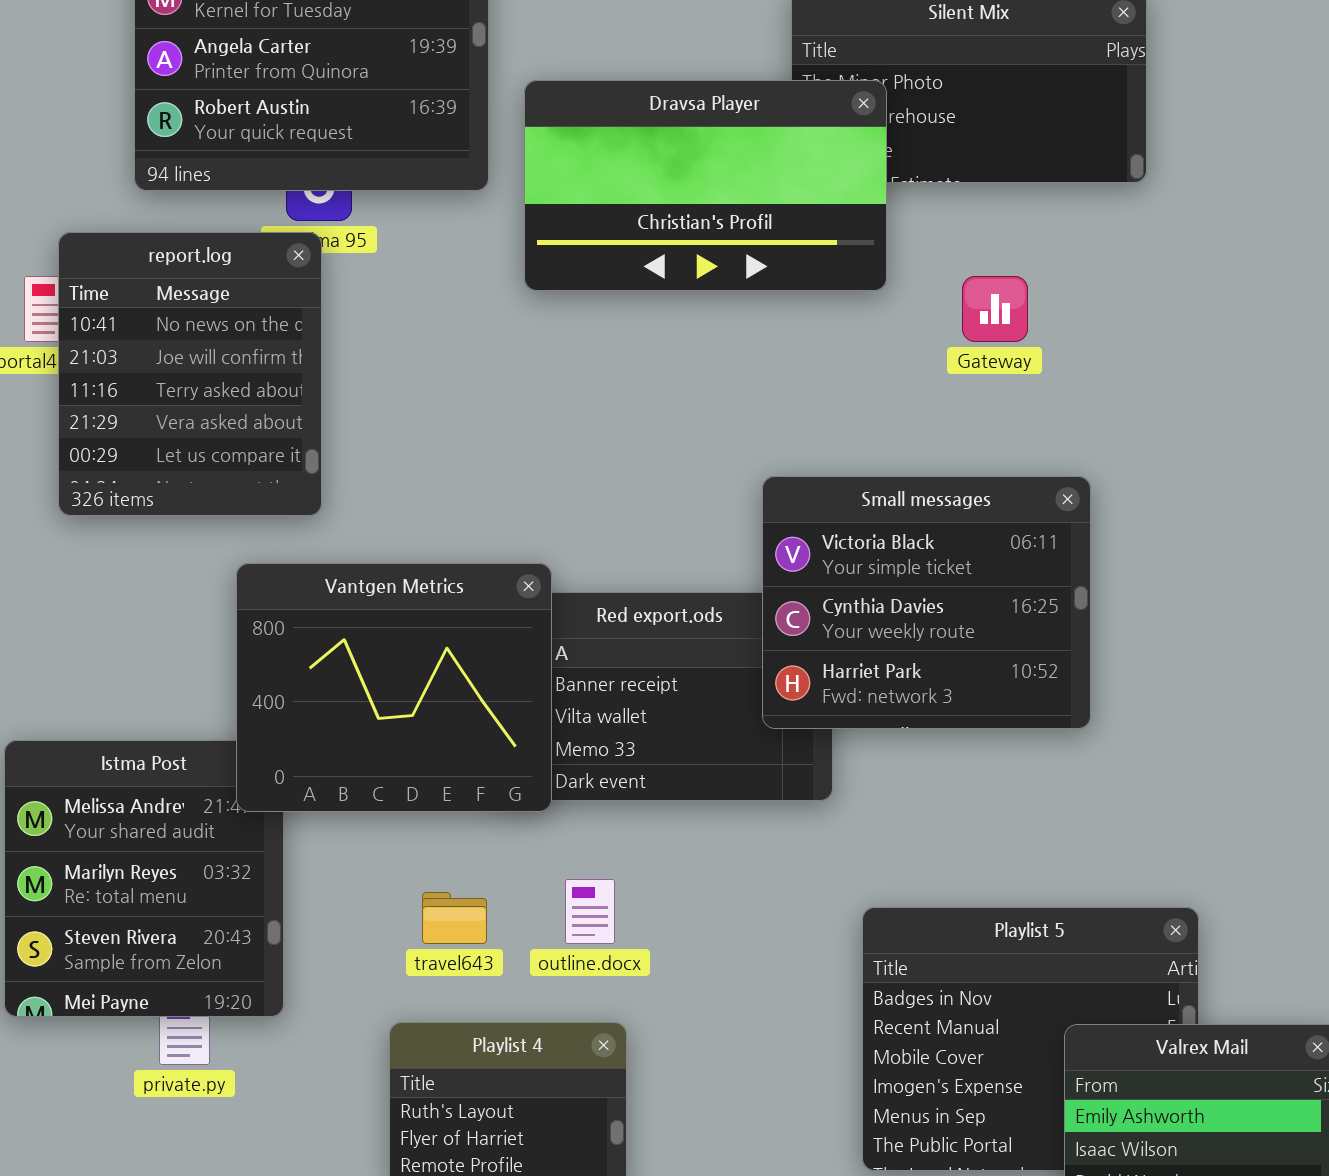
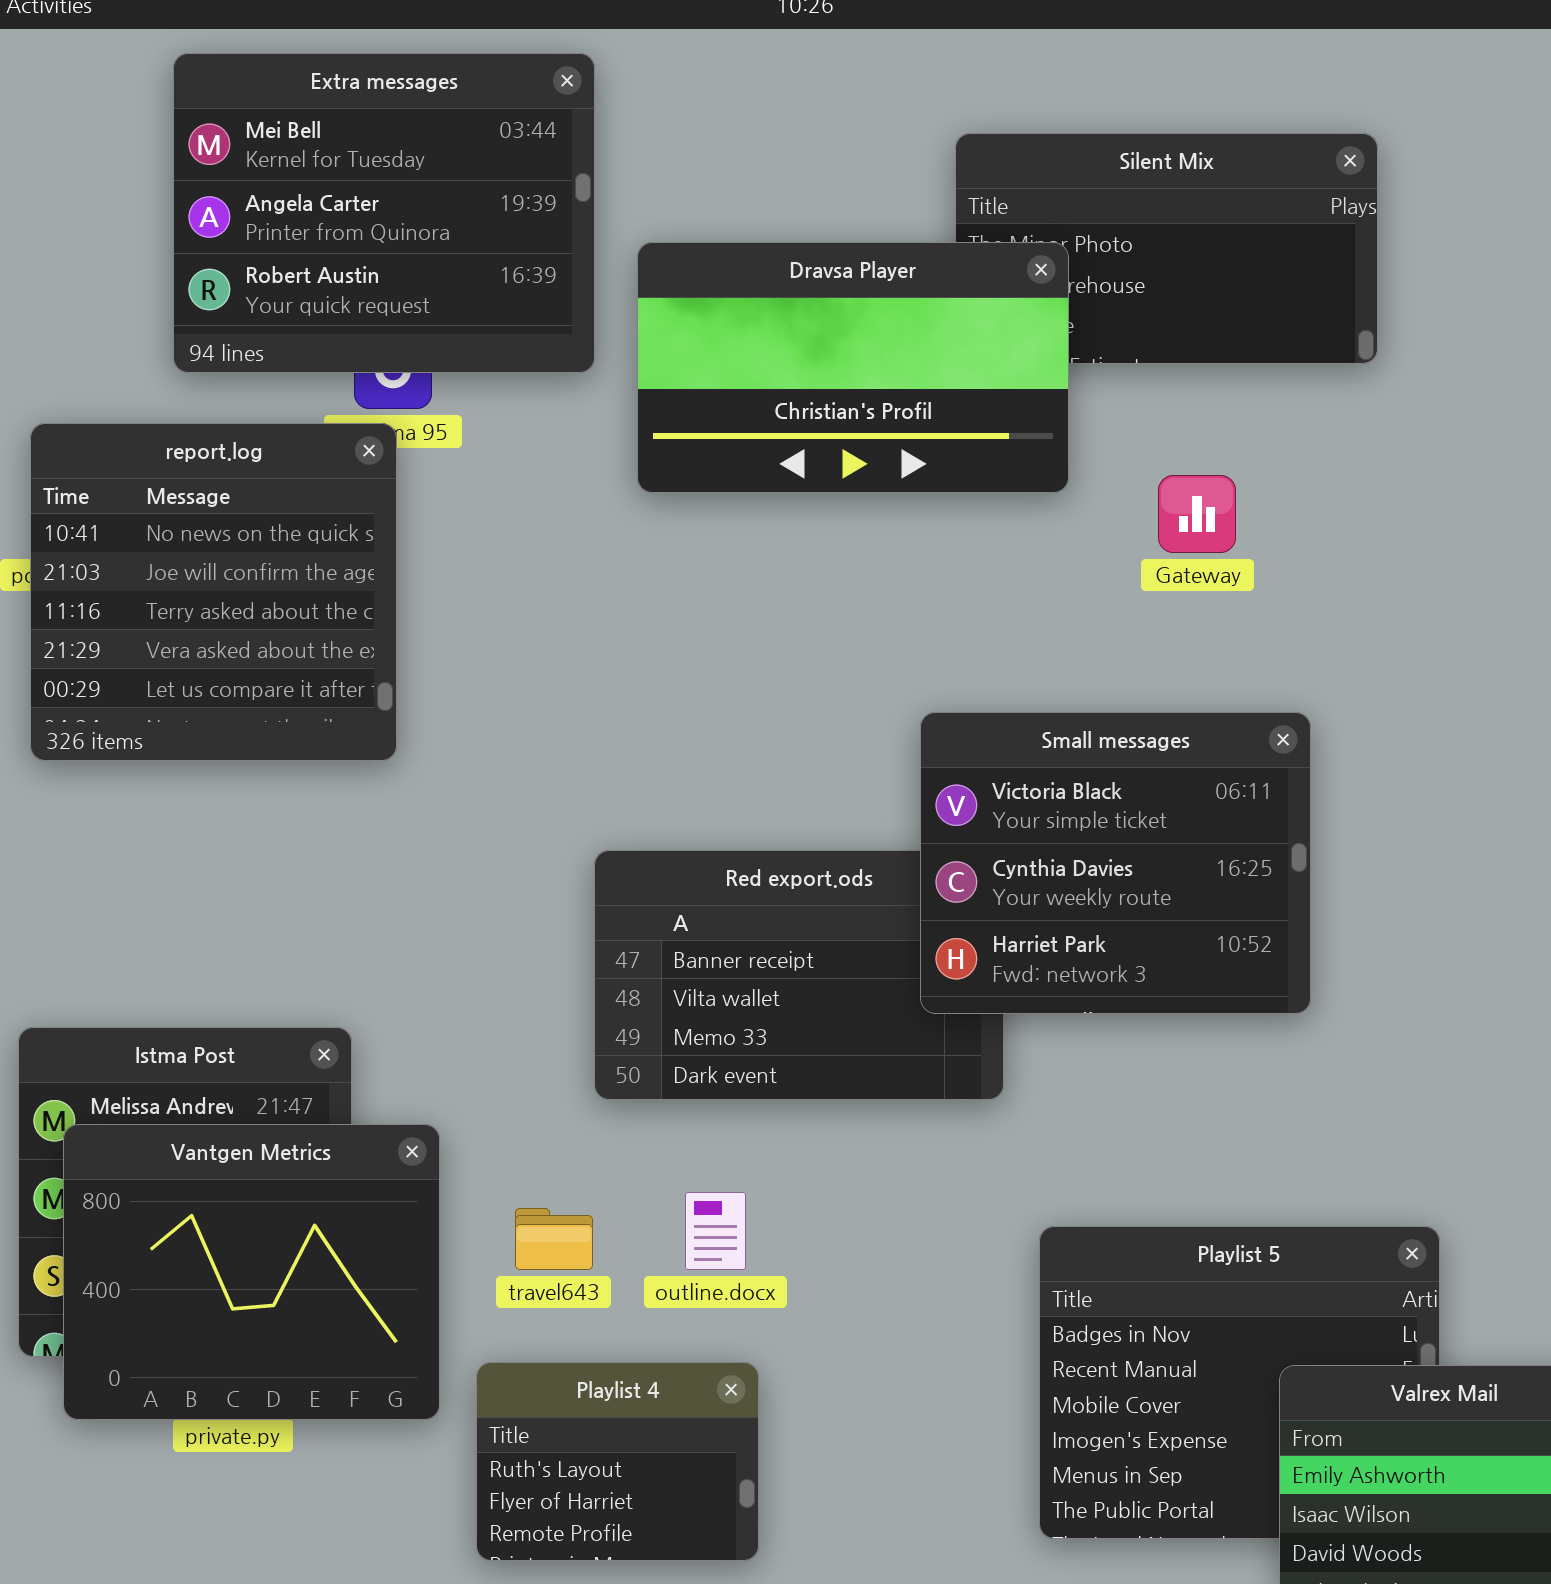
report.log: [58,232,322,516] -> [30,423,397,761], resized
Vantgen Metrics: [236,563,552,812] -> [63,1124,440,1420], moved

